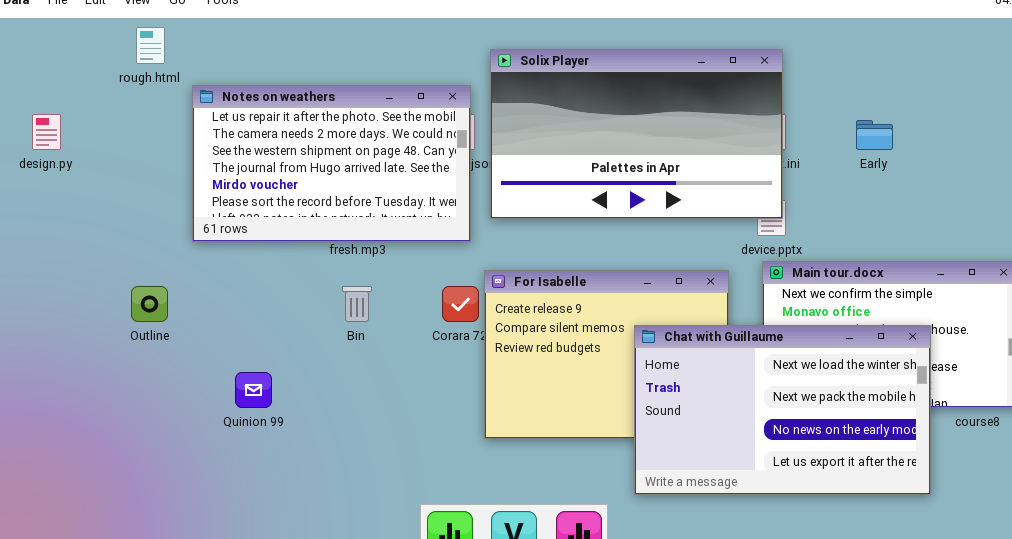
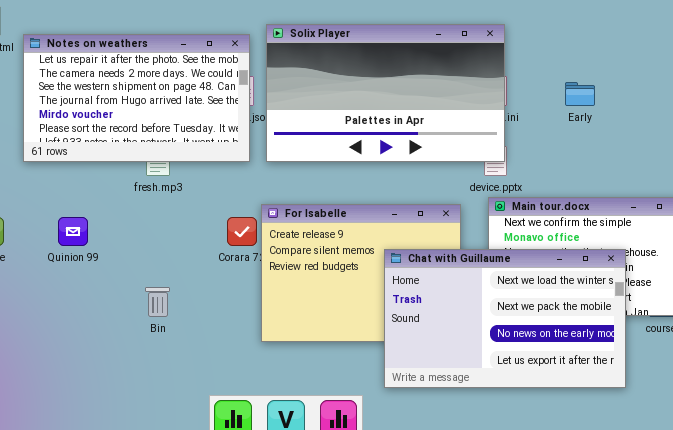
Notes on weathers: [192,85,471,242] -> [23,34,250,162], moved
Bin: [342,286,372,322] -> [145,287,170,317], moved
Quinion 99: [235,372,272,408] -> [58,217,88,246], moved

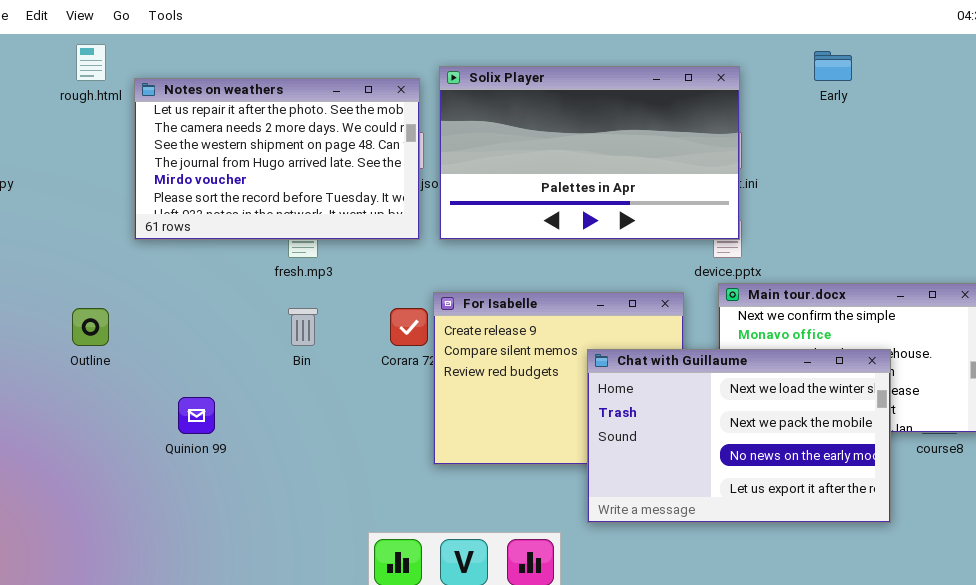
Early: [565,82,595,106] -> [814,51,852,81], moved
Quinion 99: [58,217,88,246] -> [178,397,215,434], moved
Bin: [145,287,170,317] -> [288,308,318,346], moved

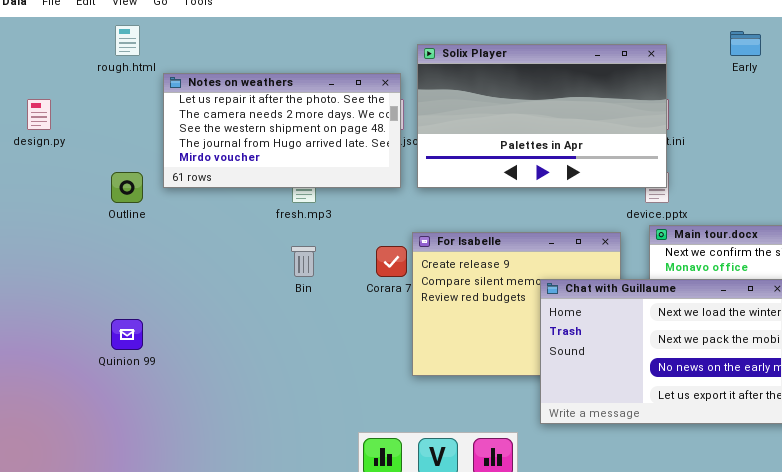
Notes on weathers: [134,78,420,240] -> [163,73,401,188], resized
Outline: [72,308,109,346] -> [111,172,143,203], moved
Quinion 99: [178,397,215,434] -> [111,319,143,350], moved

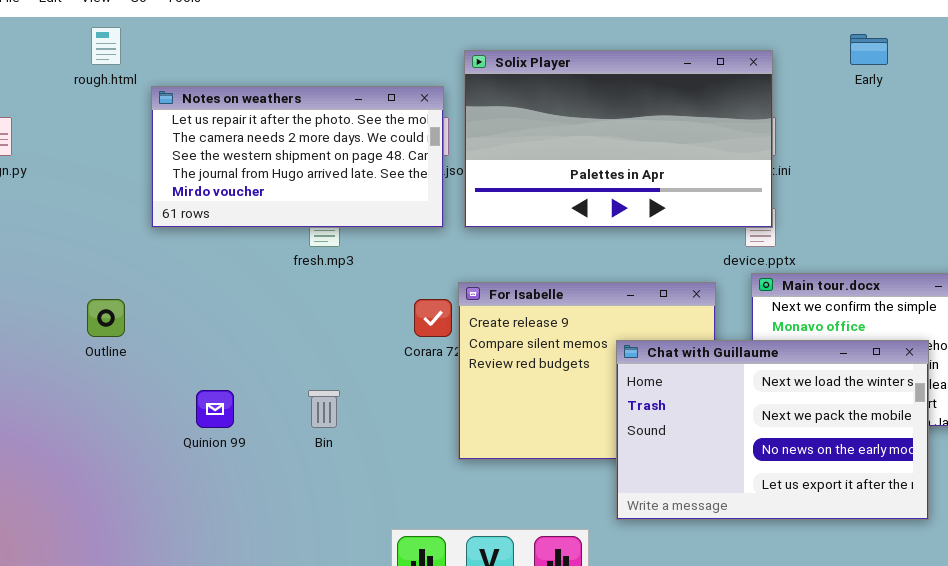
Outline: [111,172,143,203] -> [87,299,125,337], moved
Bin: [291,246,316,277] -> [308,390,340,428], moved
Quinion 99: [111,319,143,350] -> [196,390,234,428], moved

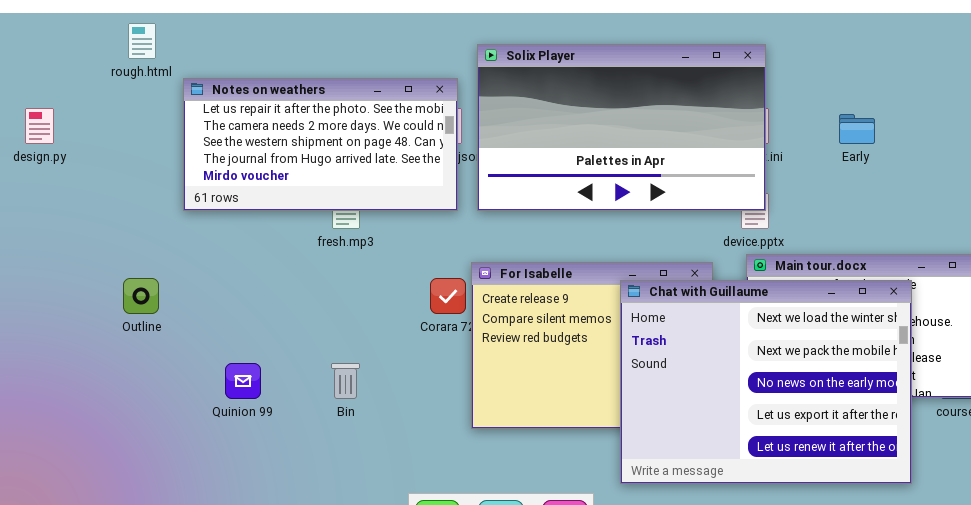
Early: [850,34,888,65] -> [839,114,875,144], moved
Chat with Guillaume: [616,340,929,520] -> [620,280,912,484], resized

